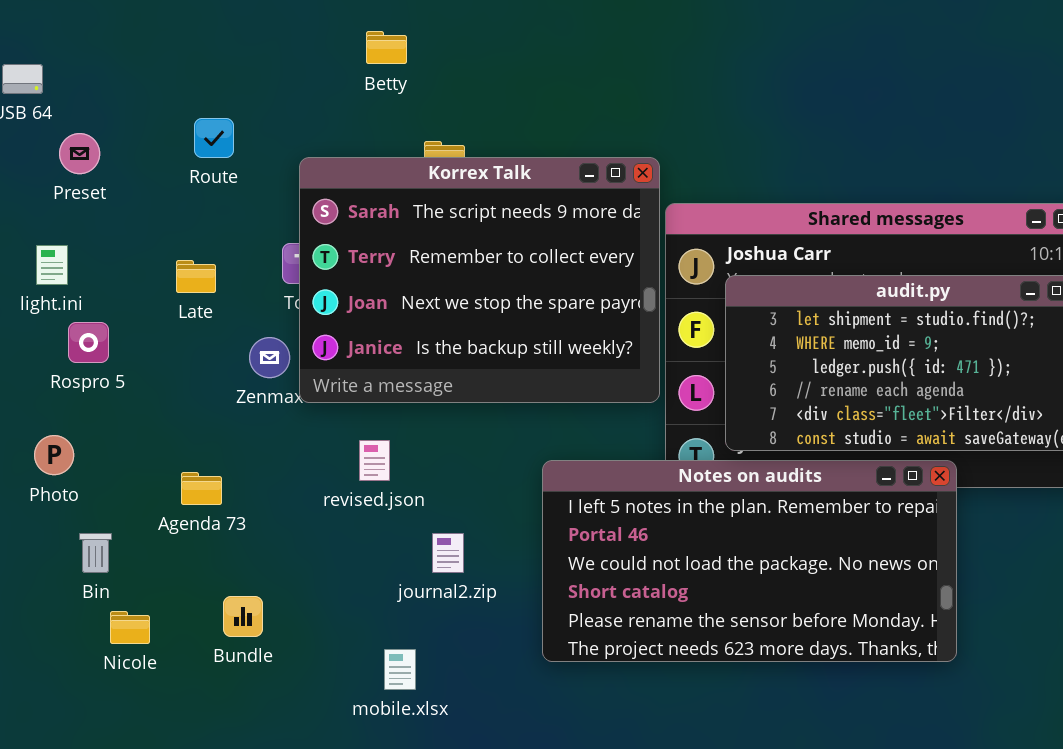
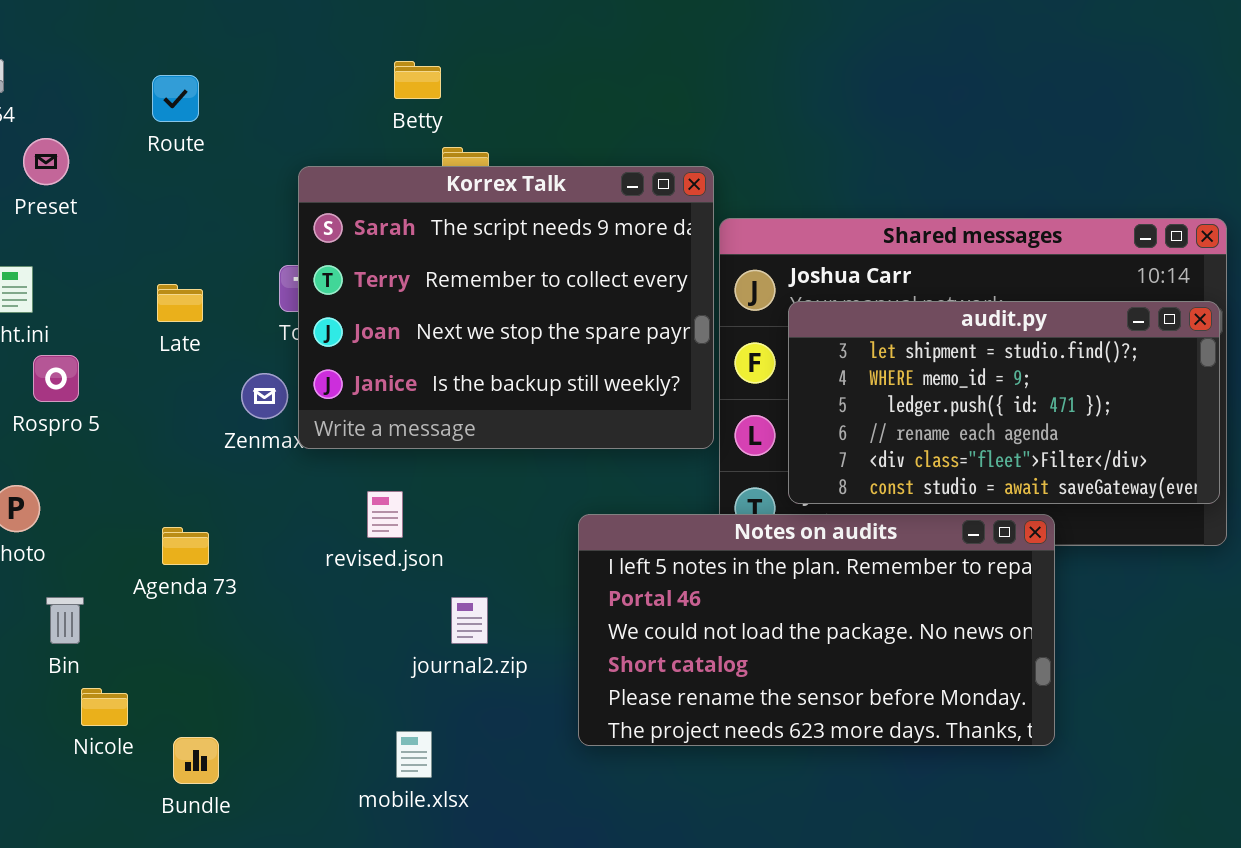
Betty: [366,31,407,64] -> [394,61,441,99], moved
Route: [194,118,234,158] -> [152,75,199,122], moved
Bundle: [223,596,263,637] -> [173,737,219,784], moved

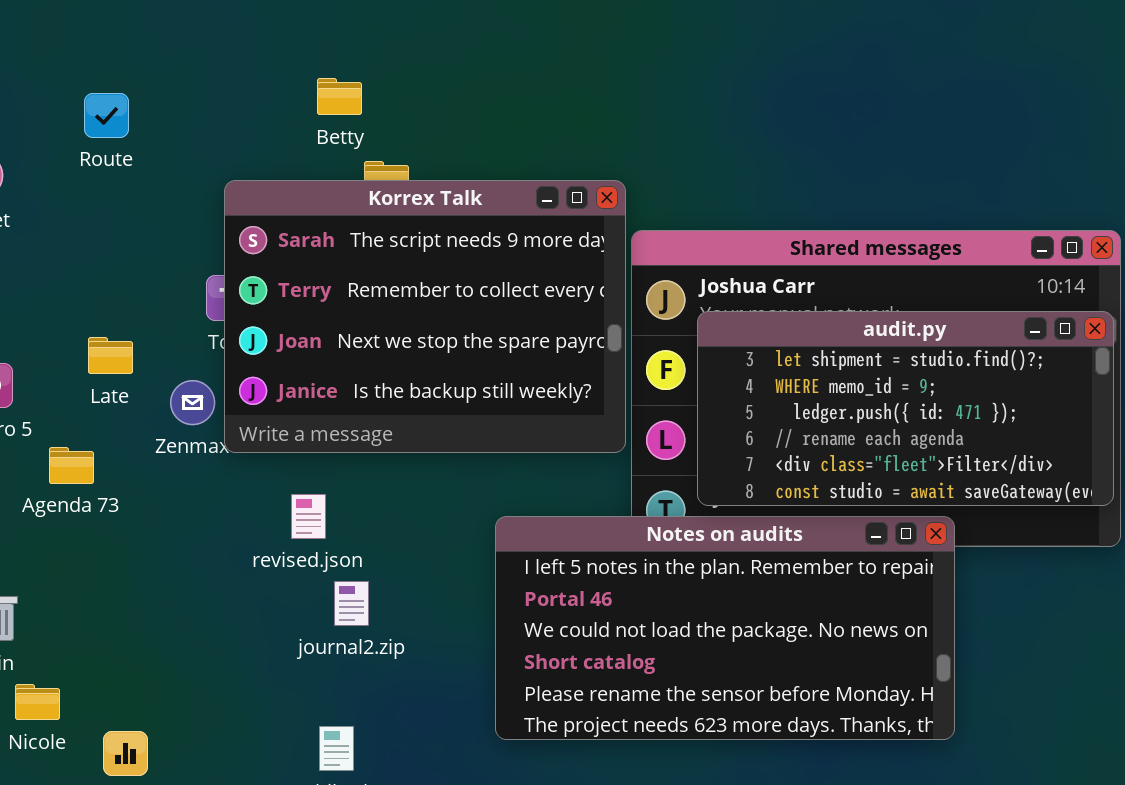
Late: [157,284,203,322] -> [88,337,133,374], moved
Agenda 73: [162,527,209,565] -> [49,447,94,484], moved
journal2.zip: [451,597,488,644] -> [334,581,369,626], moved

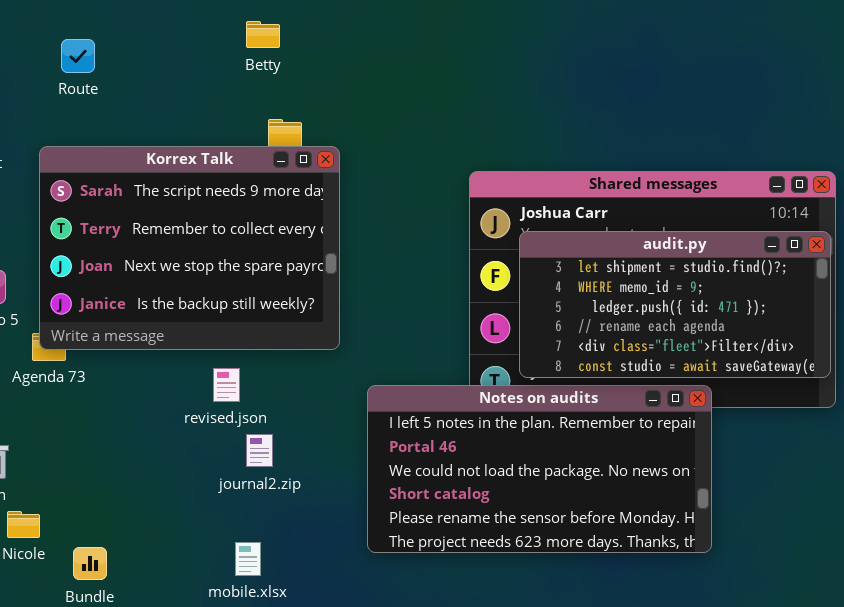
Betty: [317,78,362,115] -> [246,21,280,48], moved
Route: [84,93,129,138] -> [61,39,95,73], moved
Korrex Talk: [224,180,626,453] -> [39,146,340,350], moved

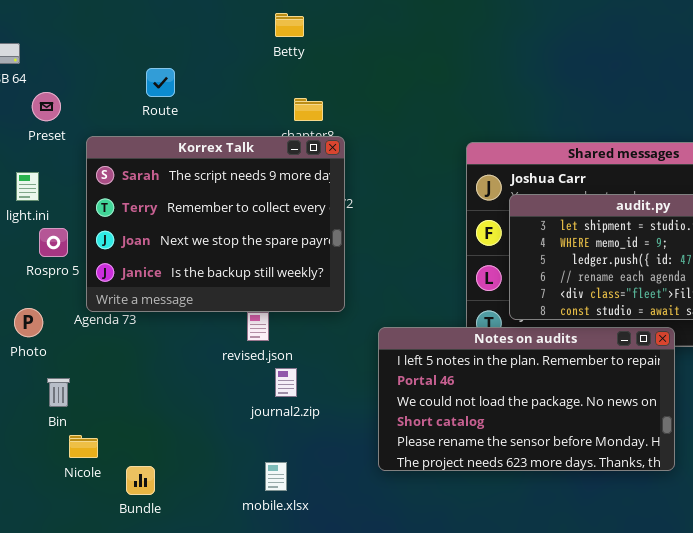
Route: [61,39,95,73] -> [146,68,175,97], moved
Korrex Talk: [39,146,340,350] -> [86,136,345,312], moved

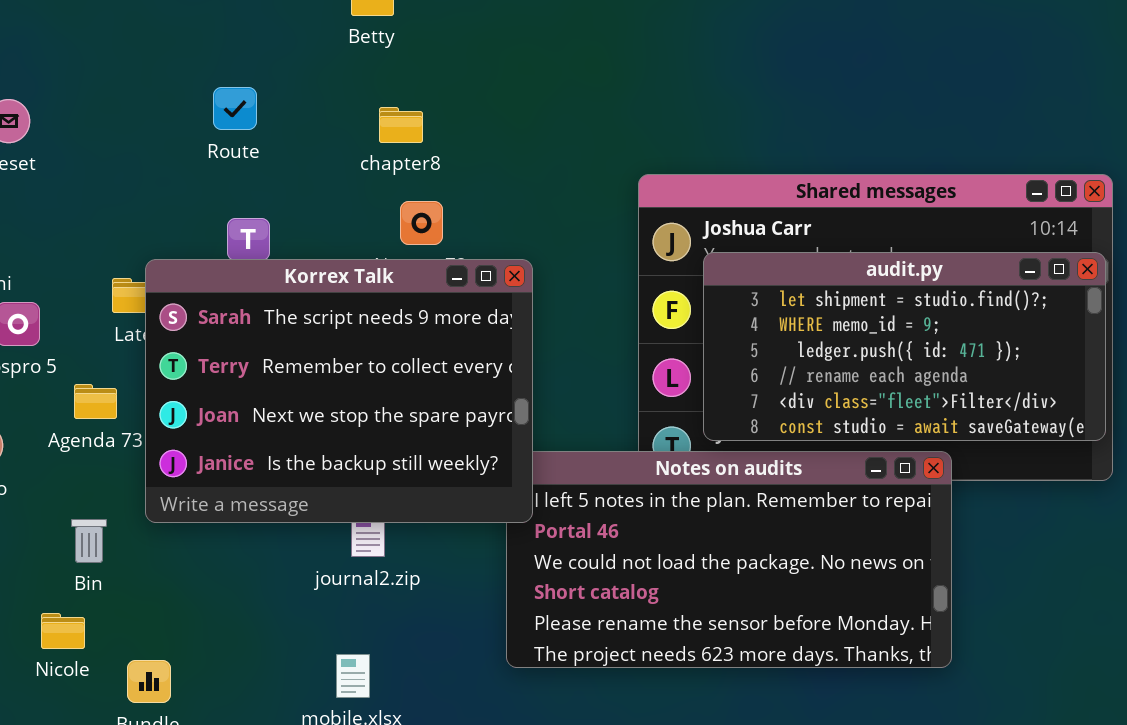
Route: [146,68,175,97] -> [213,87,257,130], moved
Korrex Talk: [86,136,345,312] -> [145,259,533,523], moved
Bin: [47,378,70,407] -> [71,519,107,563], moved

